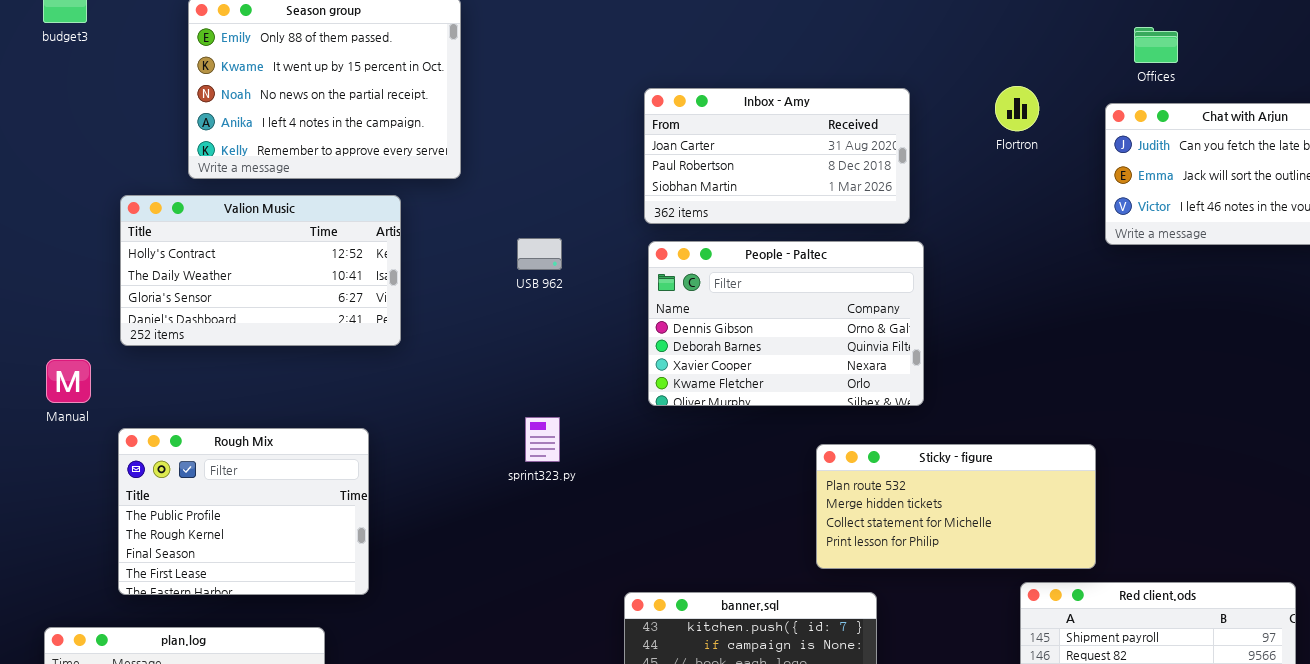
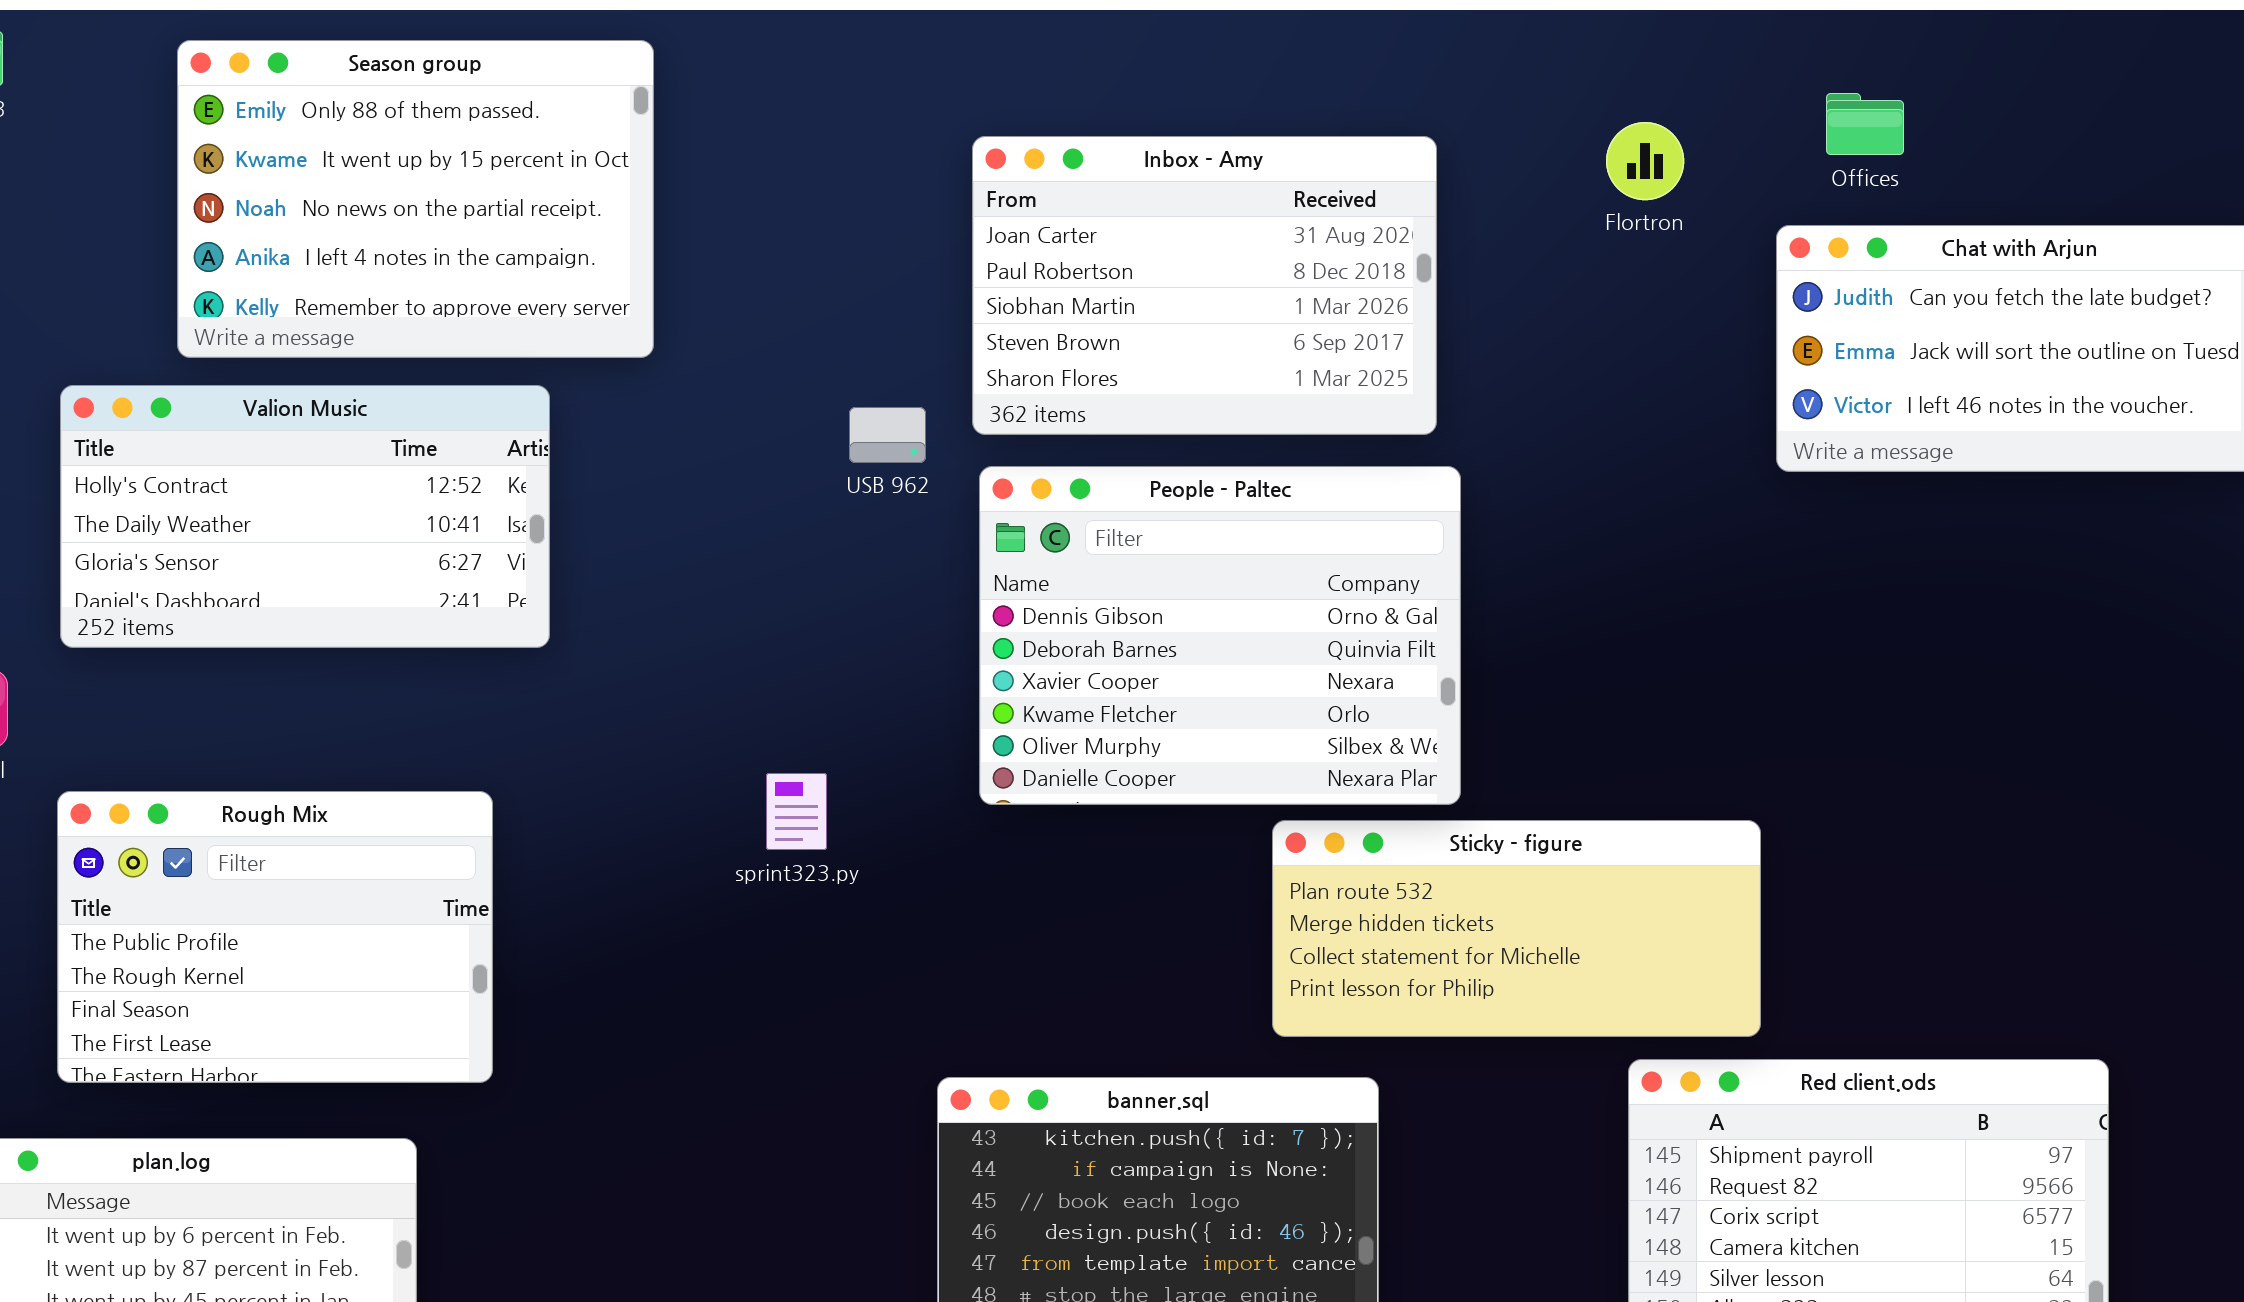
Flortron: [995,86,1039,131] -> [1606,122,1684,200], moved
Inbox - Amy: [644,88,910,224] -> [972,136,1437,435], resized
USB 962: [517,238,562,270] -> [849,407,926,463], moved
People - Paltec: [648,241,924,406] -> [979,466,1461,805], resized

